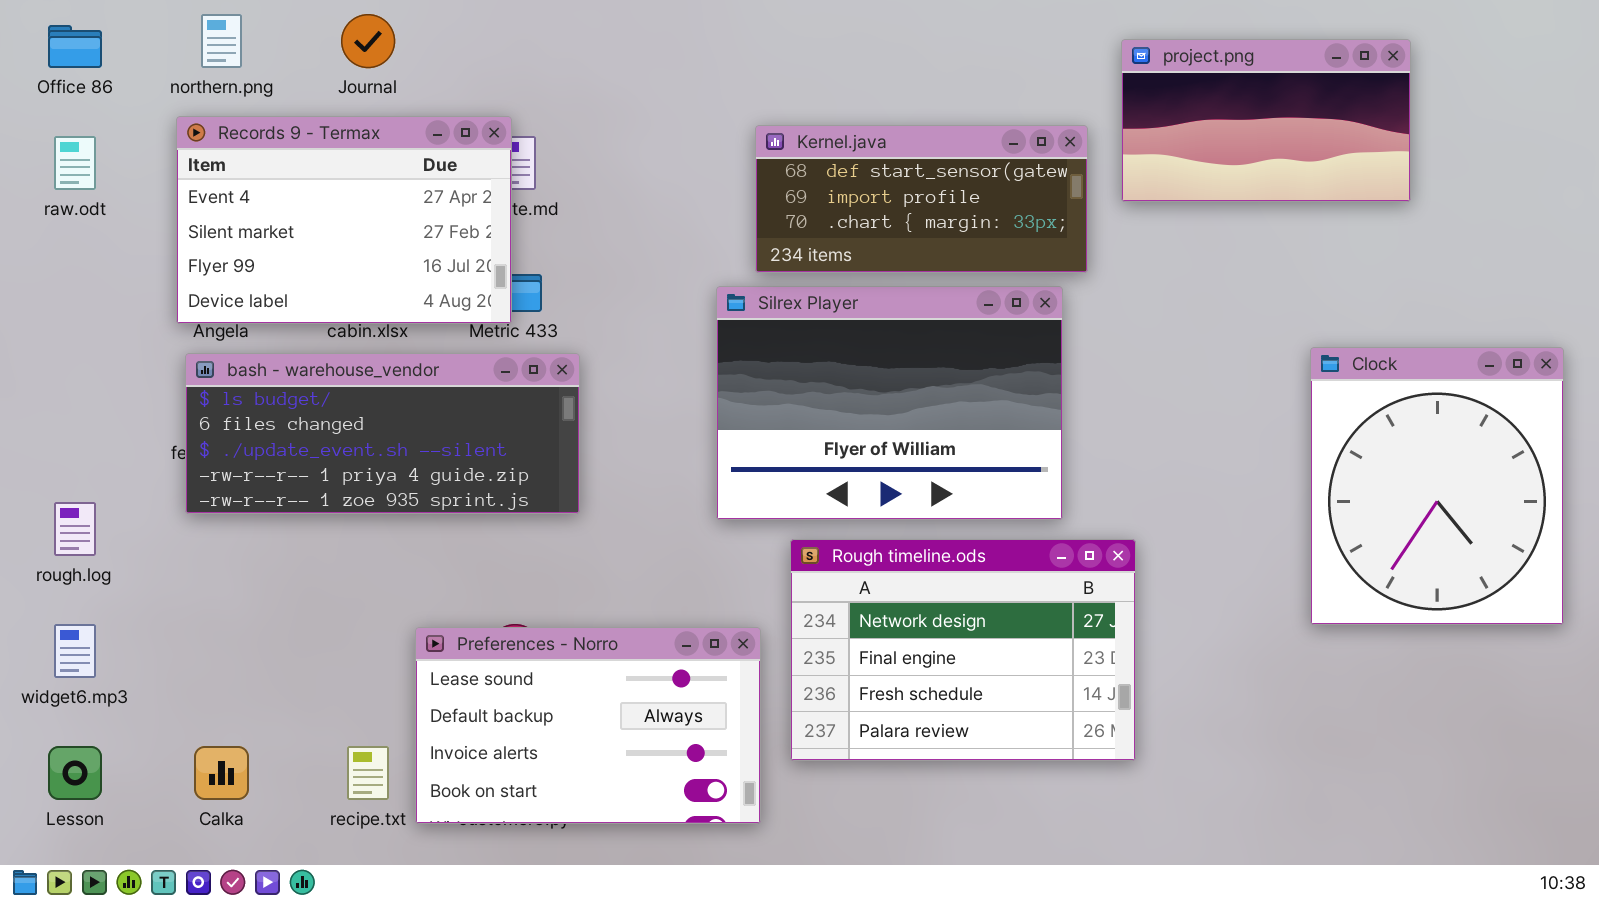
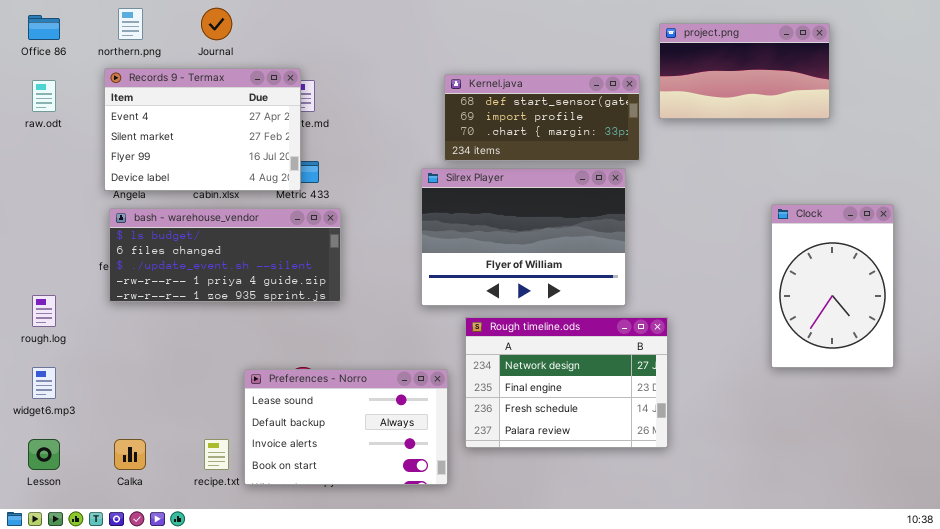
Clock: [1310,347,1564,625] -> [771,204,894,368], resized

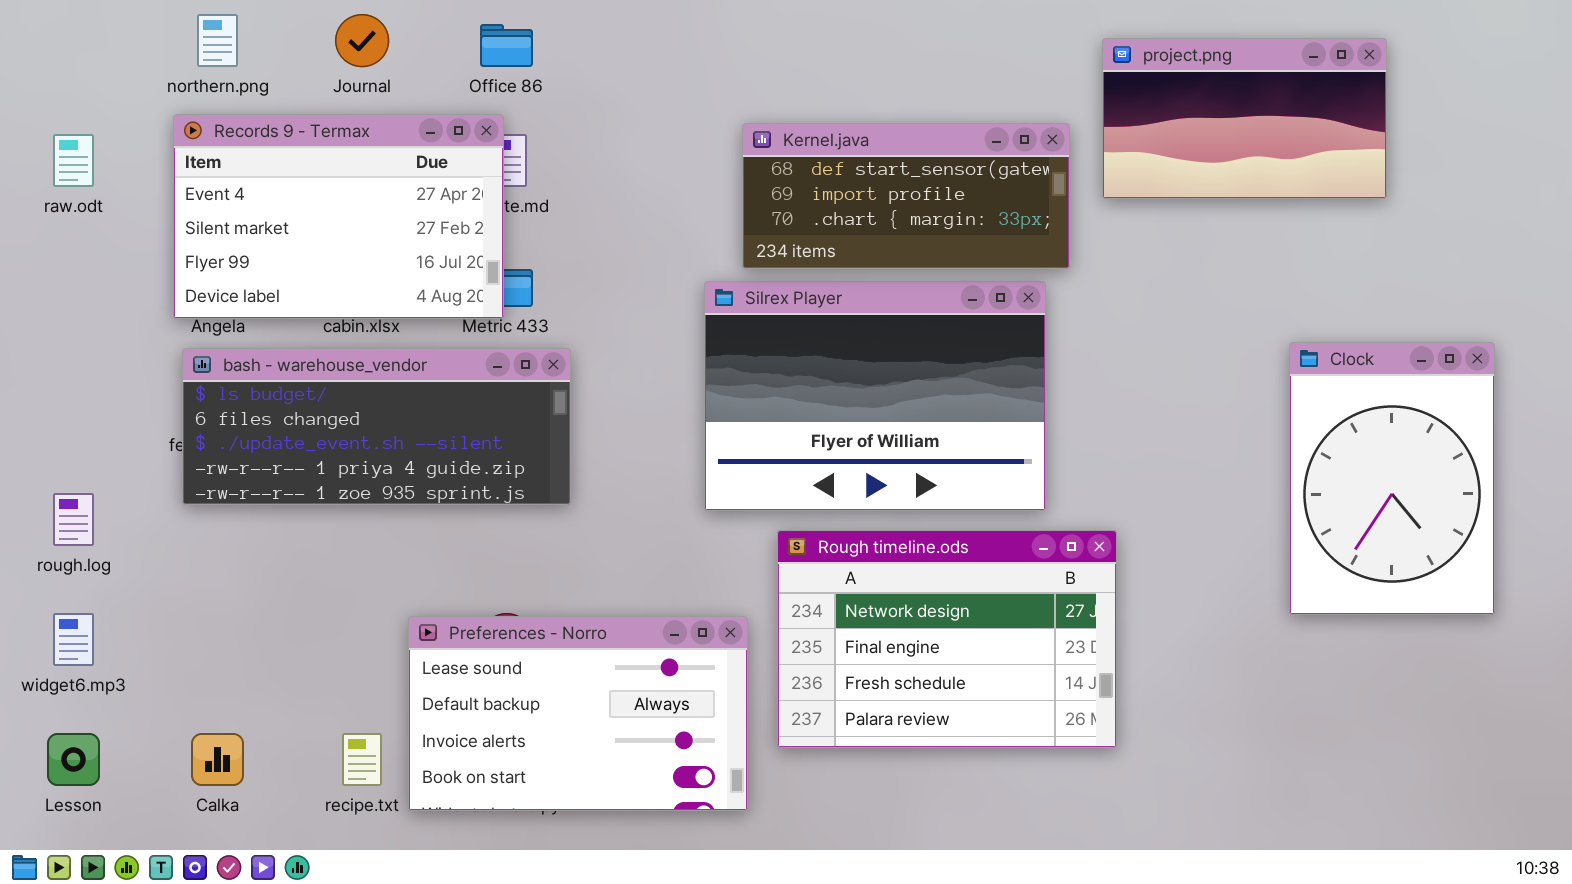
Office 86: [28,15,60,40] -> [480,24,533,67], moved

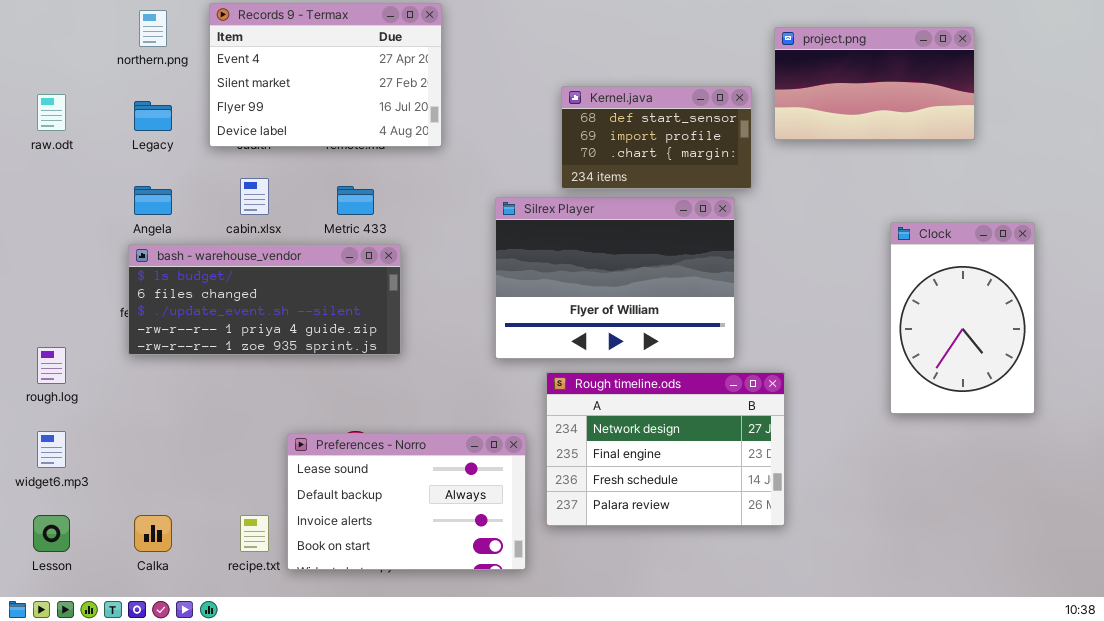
Records 9 - Termax: [173,114,504,319] -> [209,3,442,147], moved
Kernel.java: [742,123,1070,269] -> [561,86,752,189], resized
Clock: [1289,342,1495,615] -> [890,222,1035,414], moved

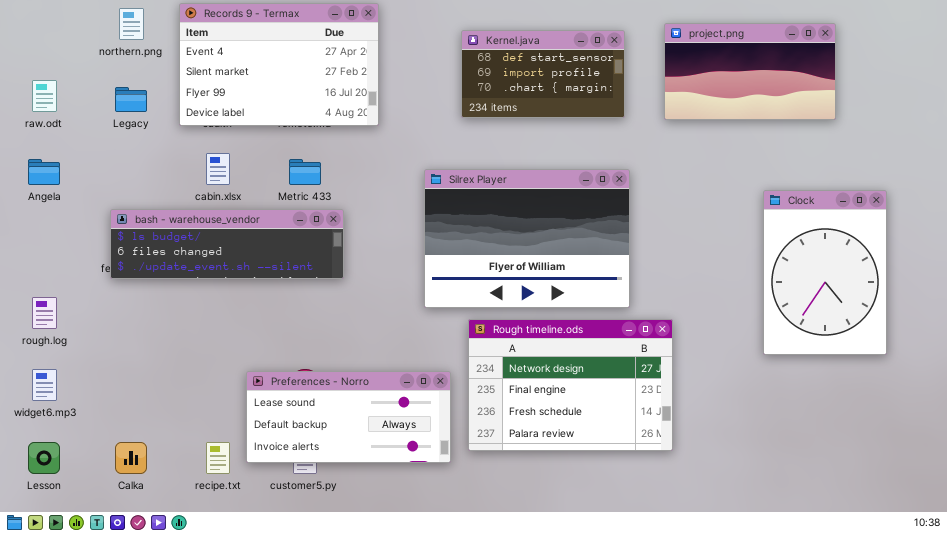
Kernel.java: [561,86,752,189] -> [461,30,625,118], moved
Angela: [134,186,172,215] -> [28,159,60,185], moved
bash - warehouse_vendor: [128,244,401,355] -> [110,209,344,279], resized
Preferences - Norro: [287,433,526,570] -> [246,371,451,463], resized

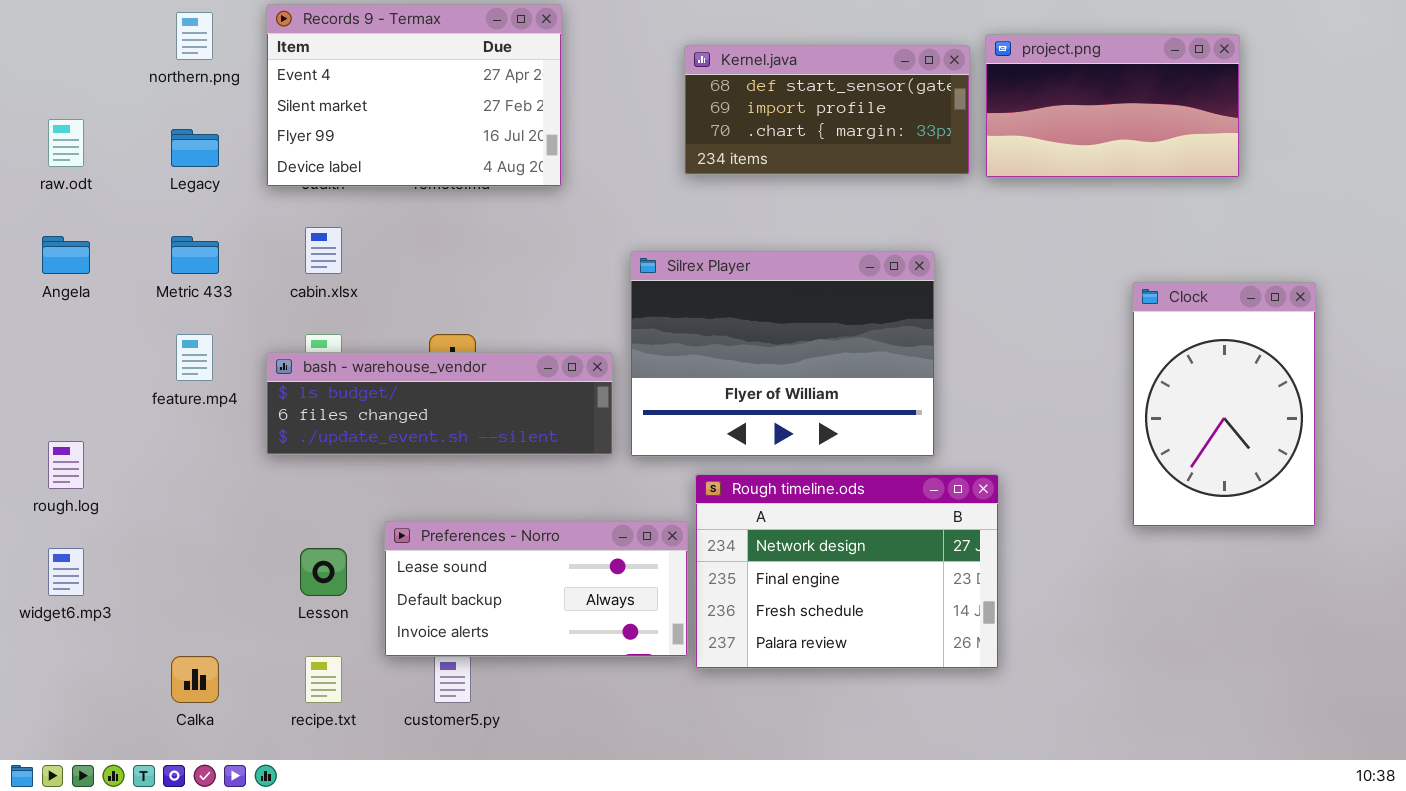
Kernel.java: [461,30,625,118] -> [684,45,970,175], resized
Metric 433: [289,159,321,185] -> [171,236,219,274], moved
bash - warehouse_vendor: [110,209,344,279] -> [266,352,613,455], moved
Preferences - Norro: [246,371,451,463] -> [384,521,688,657], moved
Lesson: [28,442,60,474] -> [300,548,347,596], moved

